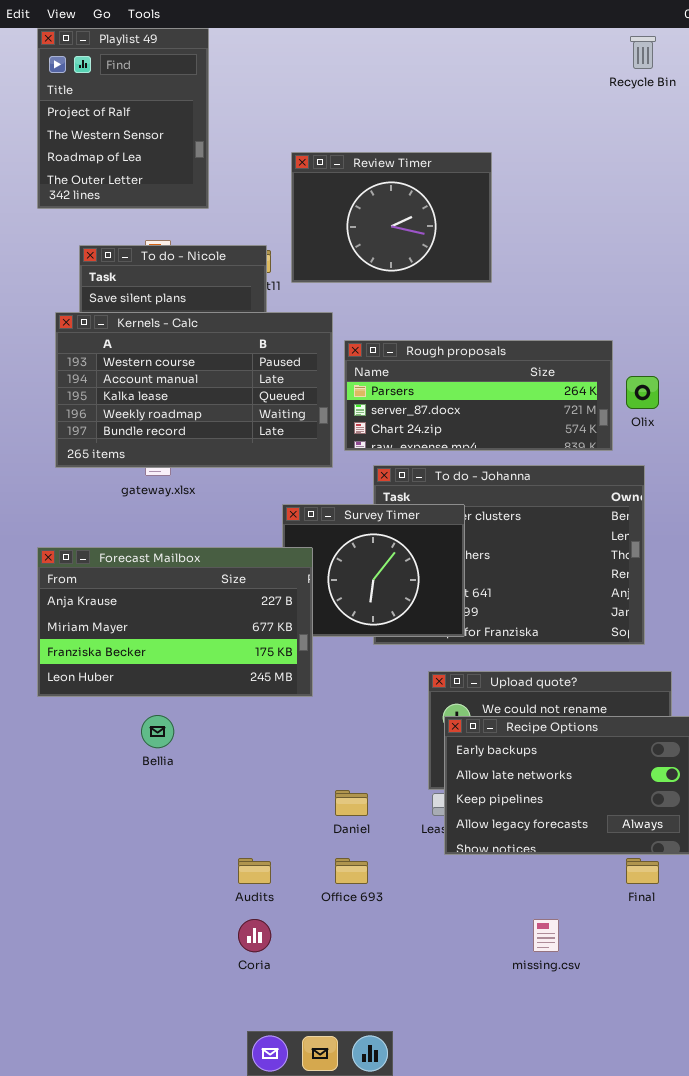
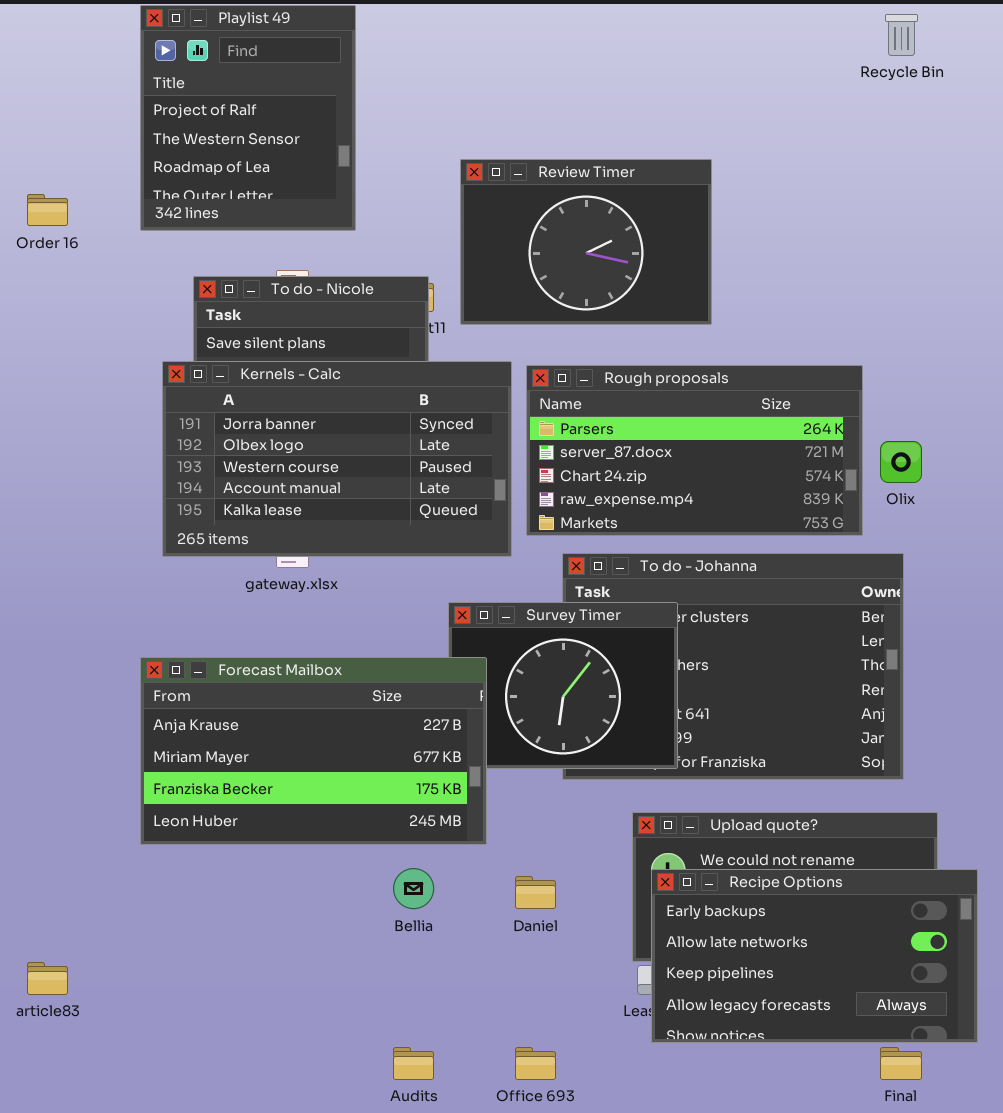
Kernels - Calc: [55,312,333,468] -> [162,361,512,557], scrolled up 2 rows
Rough proposals: [344,340,613,451] -> [526,365,863,536], resized
Bellia: [141,715,174,748] -> [393,868,434,909], moved
Daniel: [335,790,368,816] -> [515,876,556,909], moved

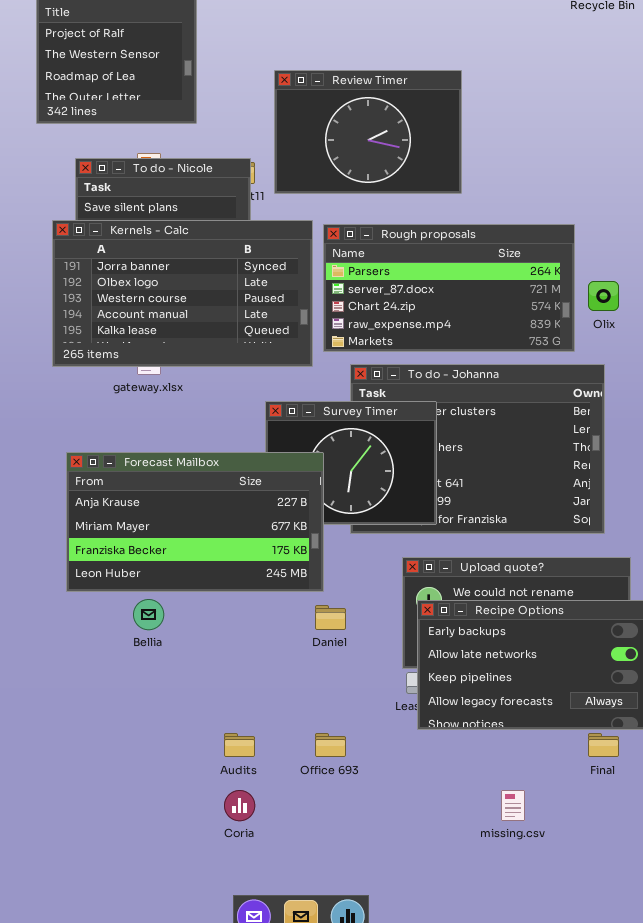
Forecast Mailbox: [140,657,487,845] -> [66,452,324,592], moved
Bellia: [393,868,434,909] -> [133,599,164,630], moved

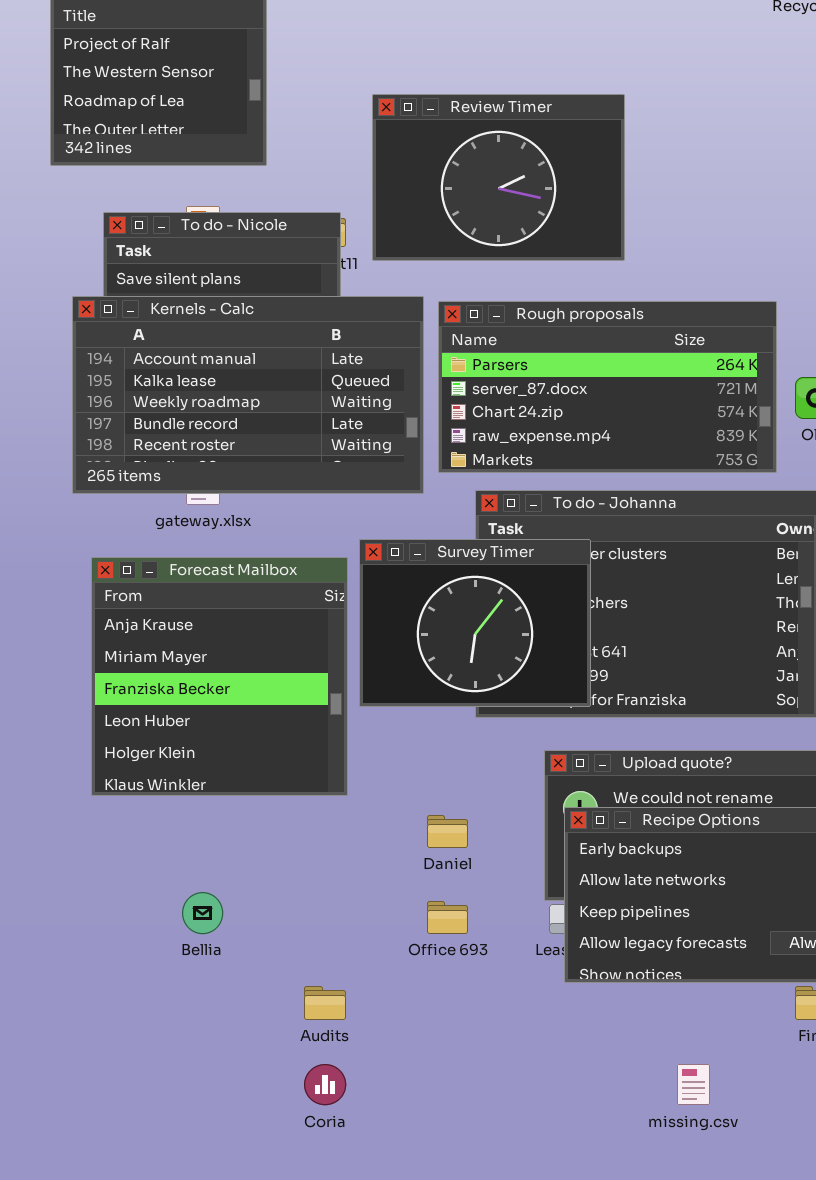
Kernels - Calc: [52,220,313,367] -> [72,296,424,494], scrolled down 3 rows
Forecast Mailbox: [66,452,324,592] -> [91,557,348,796], resized
Bellia: [133,599,164,630] -> [182,892,223,934], moved
Office 693: [315,733,346,757] -> [427,901,468,934], moved

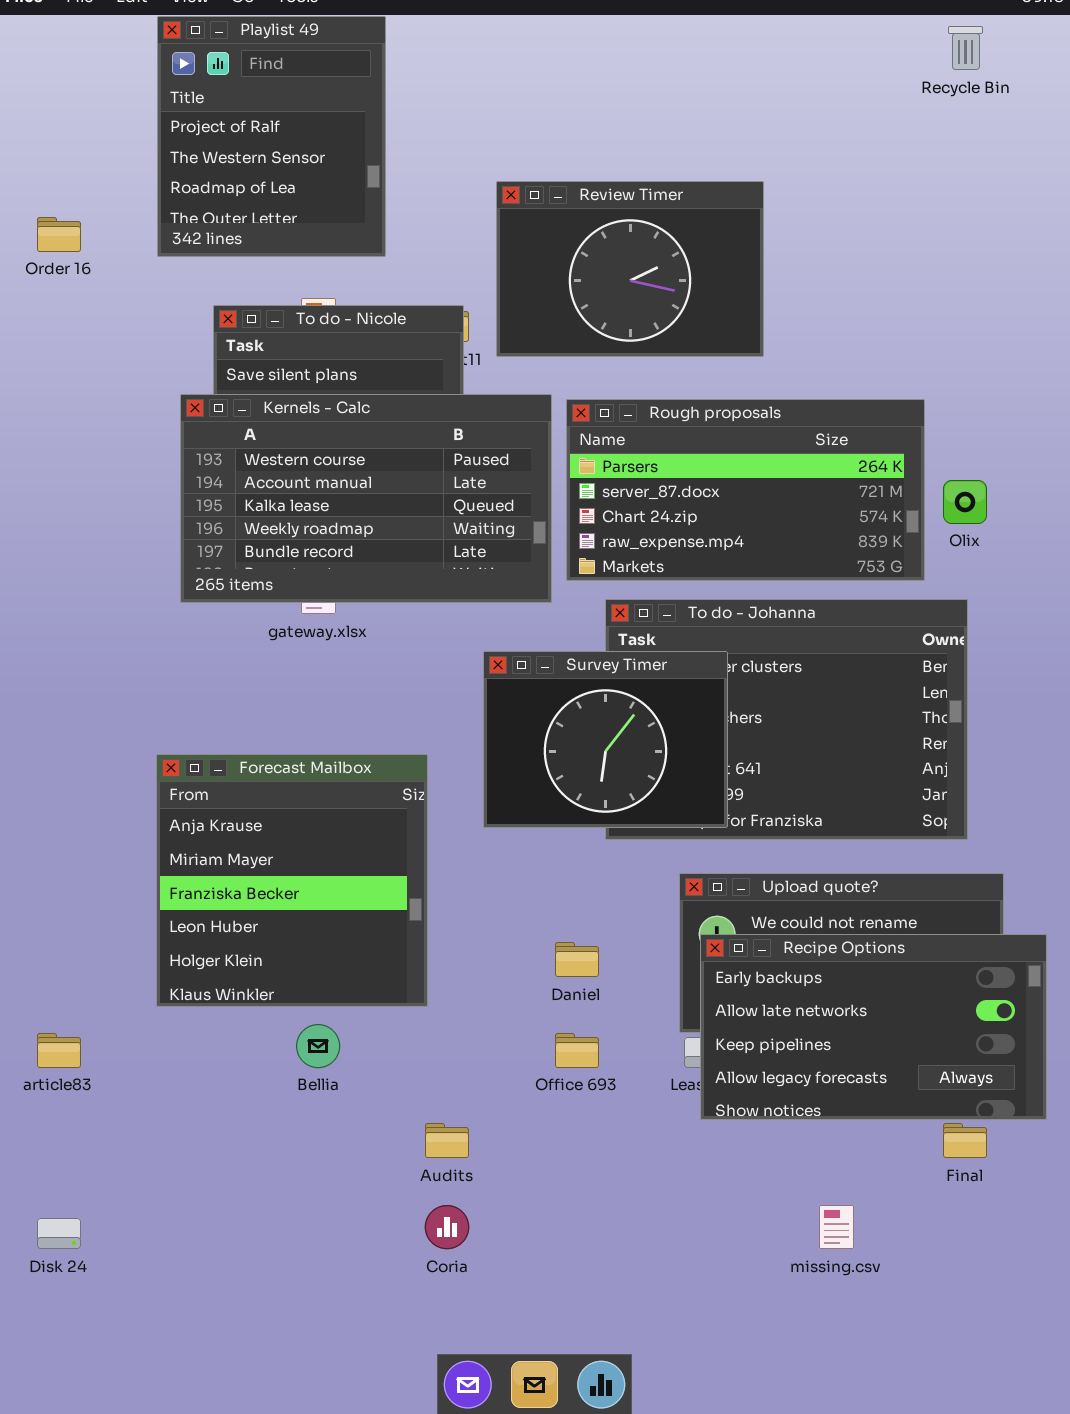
Kernels - Calc: [72,296,424,494] -> [180,394,552,603], scrolled up 1 row
Forecast Mailbox: [91,557,348,796] -> [156,754,428,1007], moved

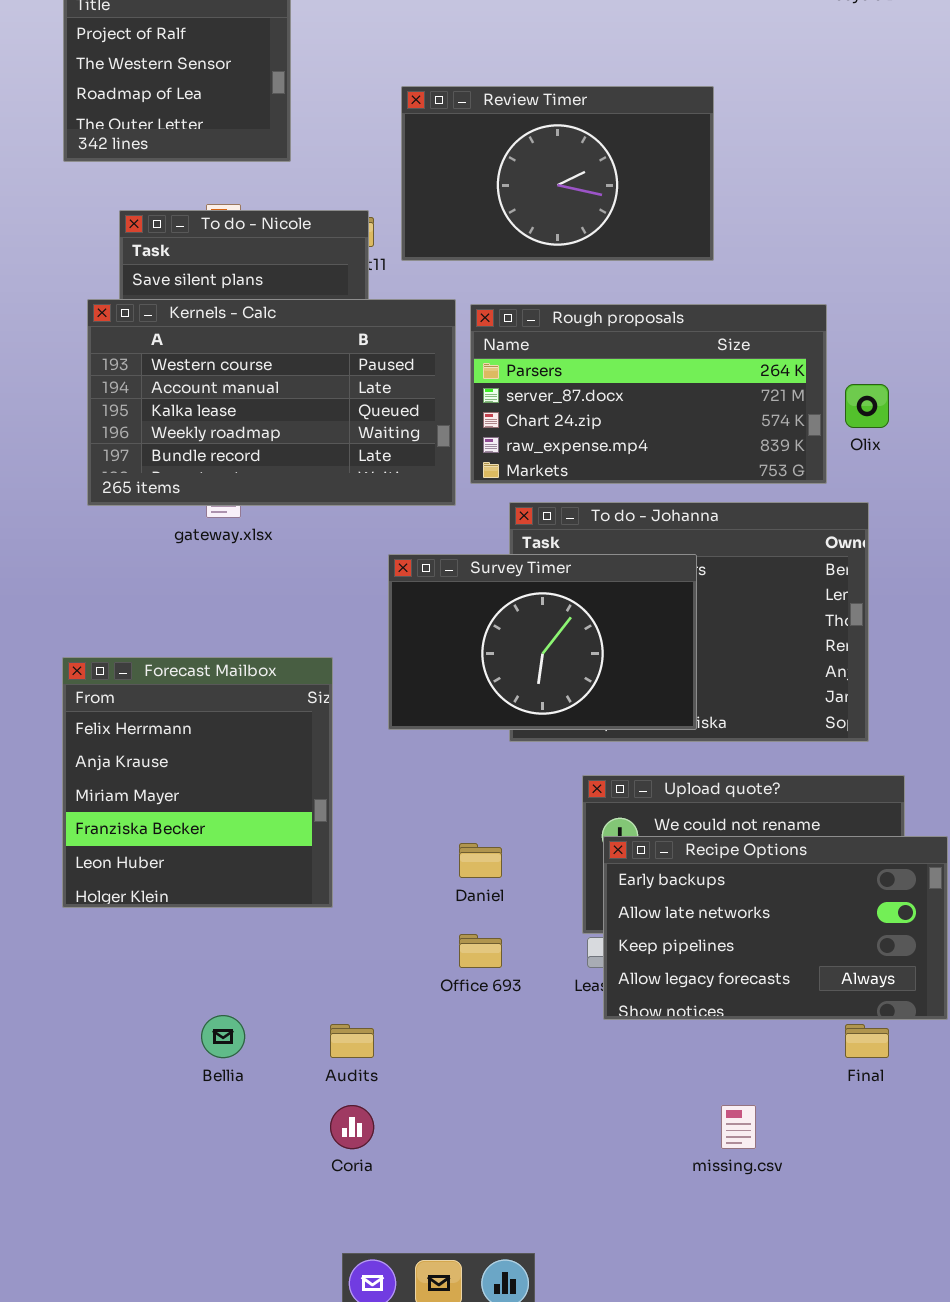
Review Timer: [496,181,764,357] -> [401,86,714,261], resized
Survey Timer: [483,651,728,828] -> [388,554,697,730], resized
Forecast Mailbox: [156,754,428,1007] -> [62,657,333,908], scrolled up 1 row
Bellia: [296,1024,340,1068] -> [201,1015,245,1058], moved

